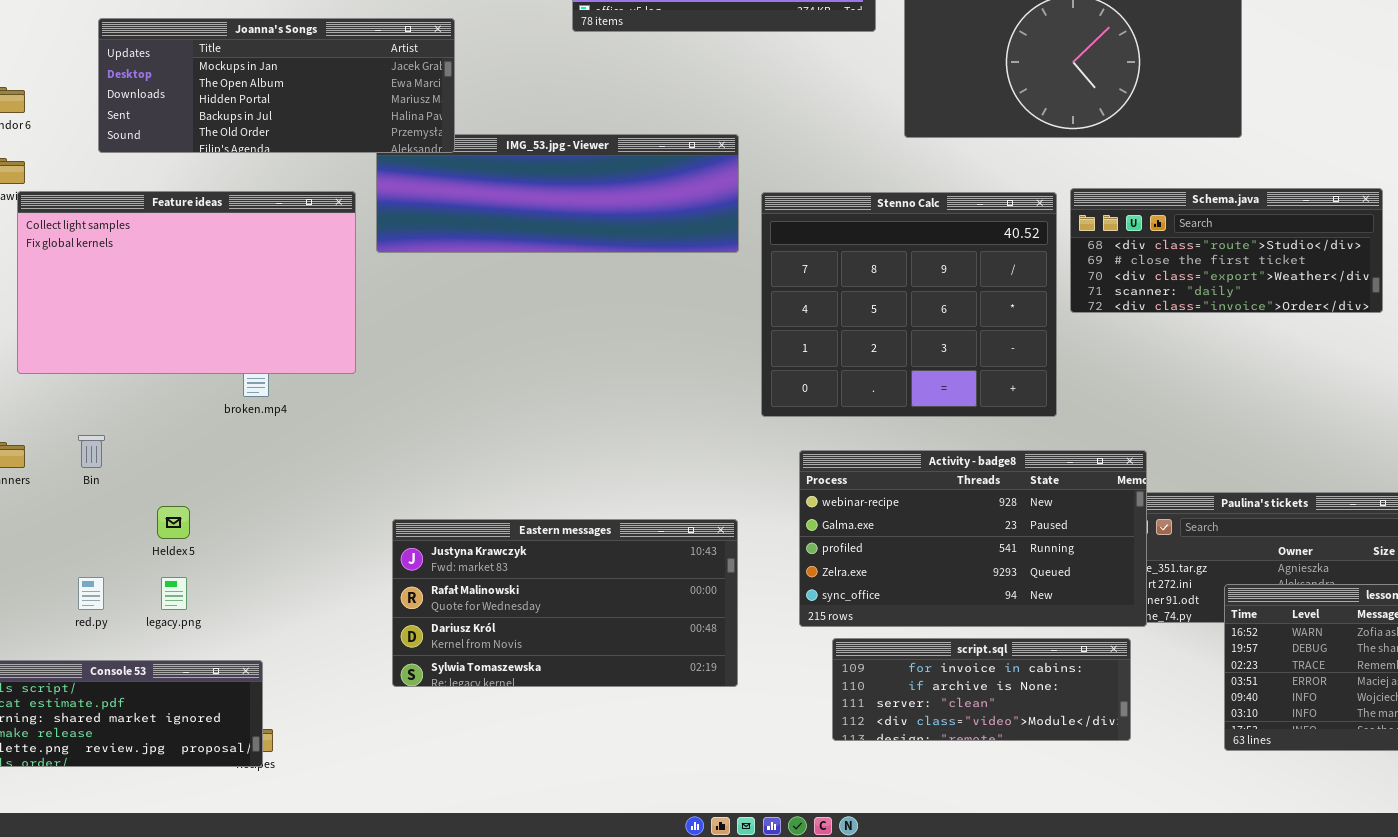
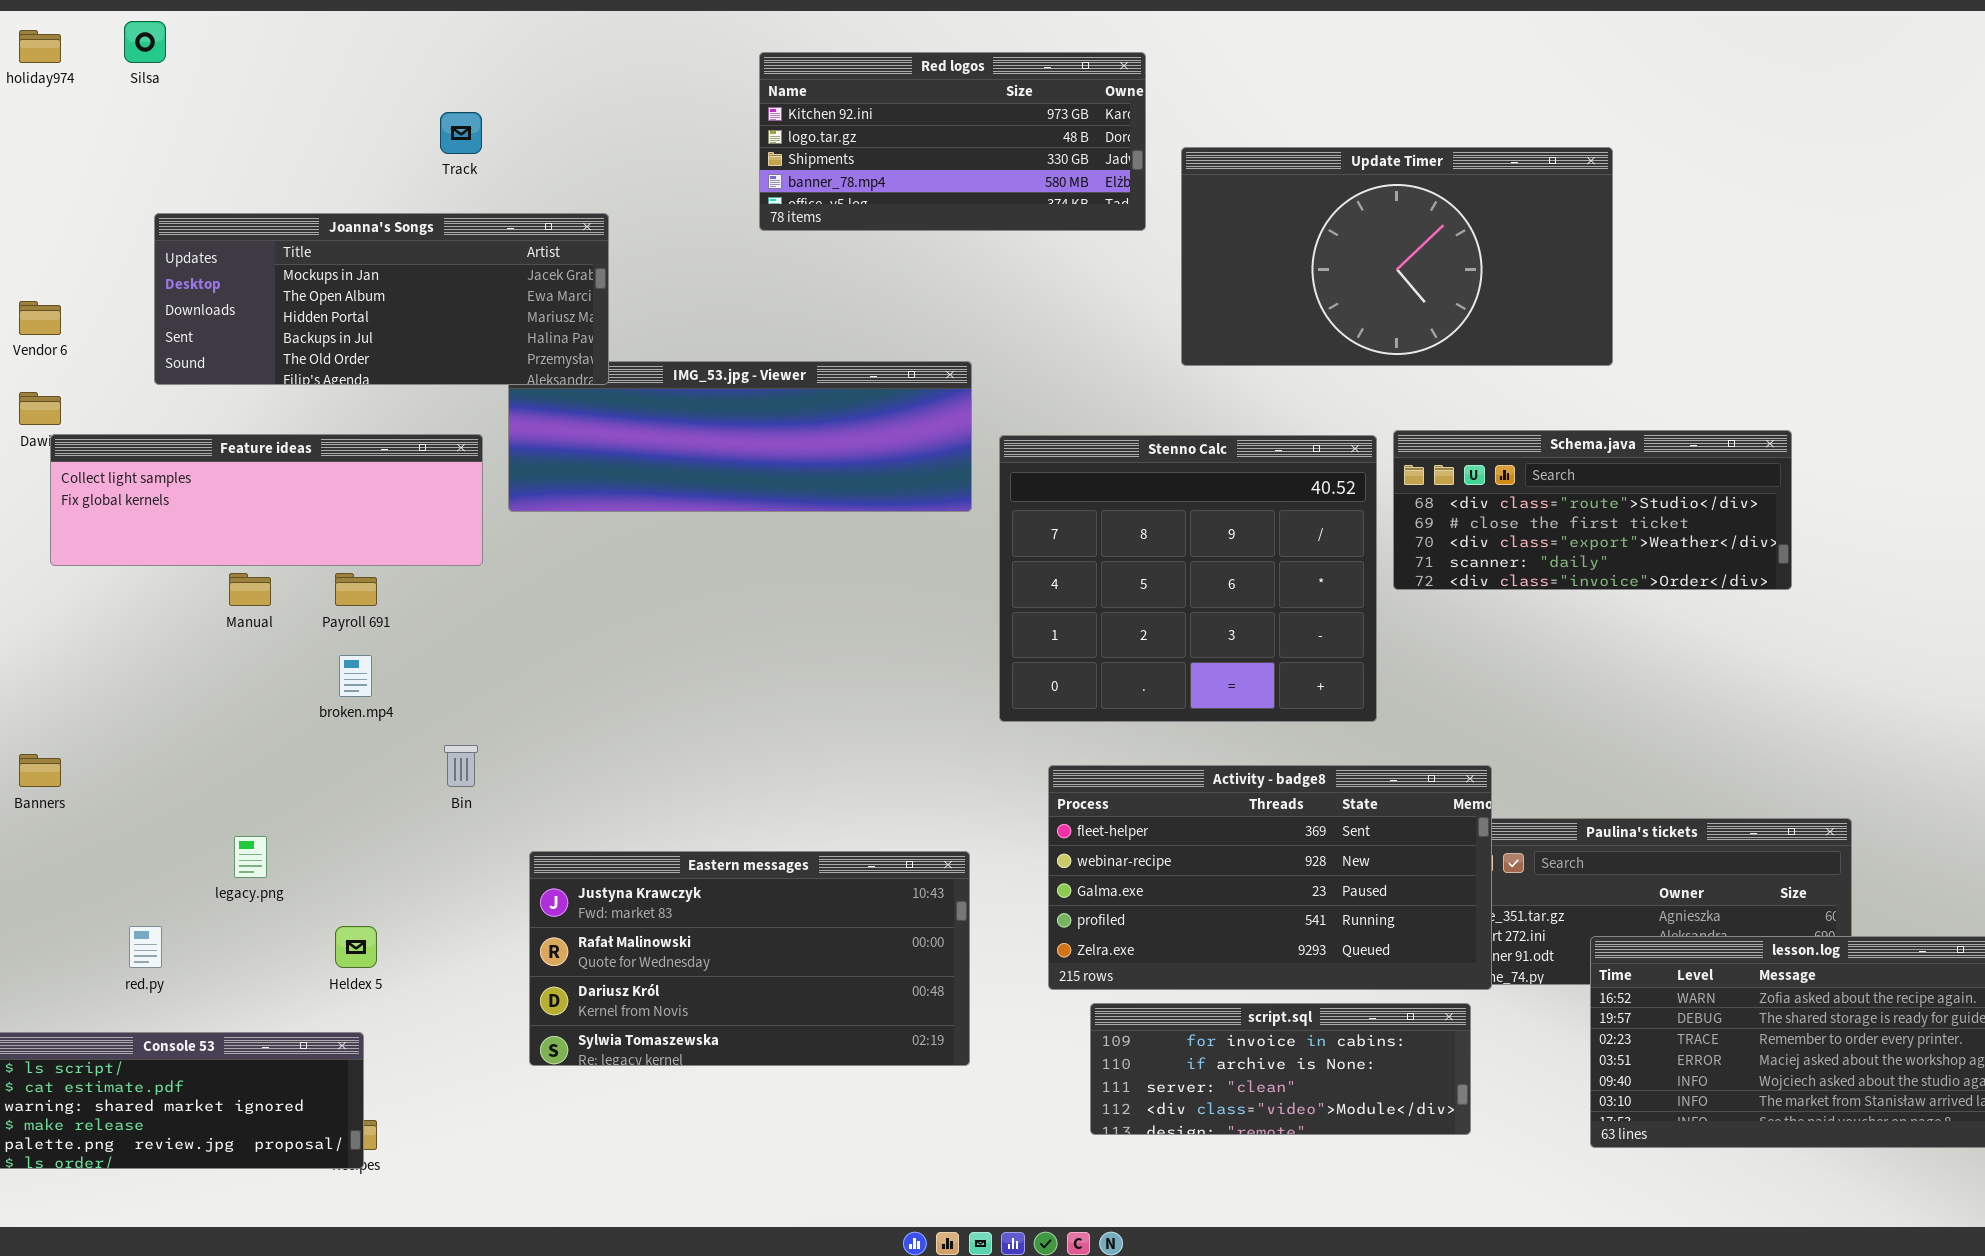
Feature ideas: [17,191,356,374] -> [50,434,483,566], resized
Bin: [78,435,105,468] -> [444,745,478,787], moved
Activity - badge8: [799,450,1147,627] -> [1048,765,1492,990], scrolled up 1 row
Heldex 5: [157,506,190,539] -> [335,926,377,968], moved
legacy.png: [161,577,187,610] -> [234,836,267,878], moved

